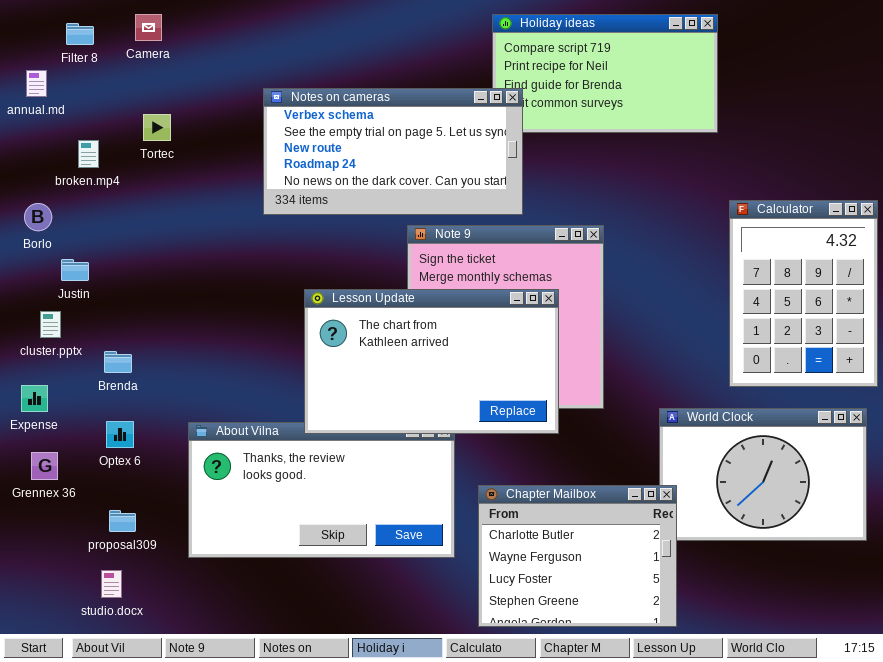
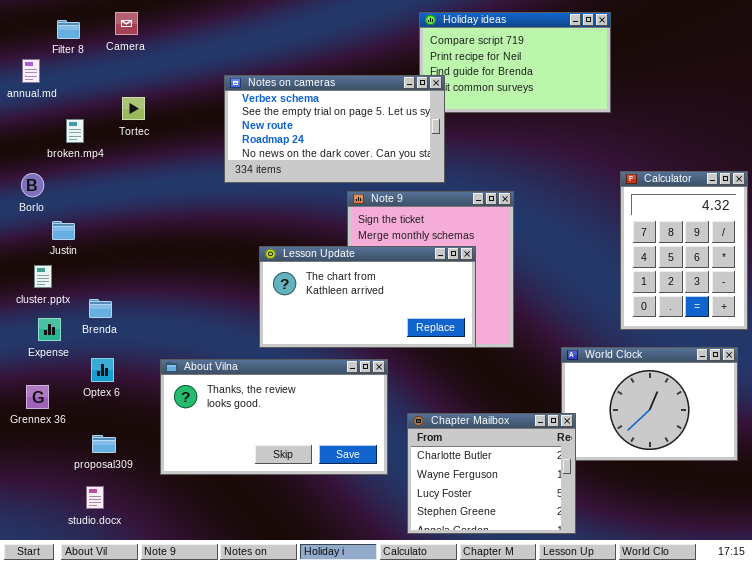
Lesson Update: [304,289,559,434] -> [259,246,476,348], resized
Expense: [21,385,48,412] -> [38,318,61,341], moved

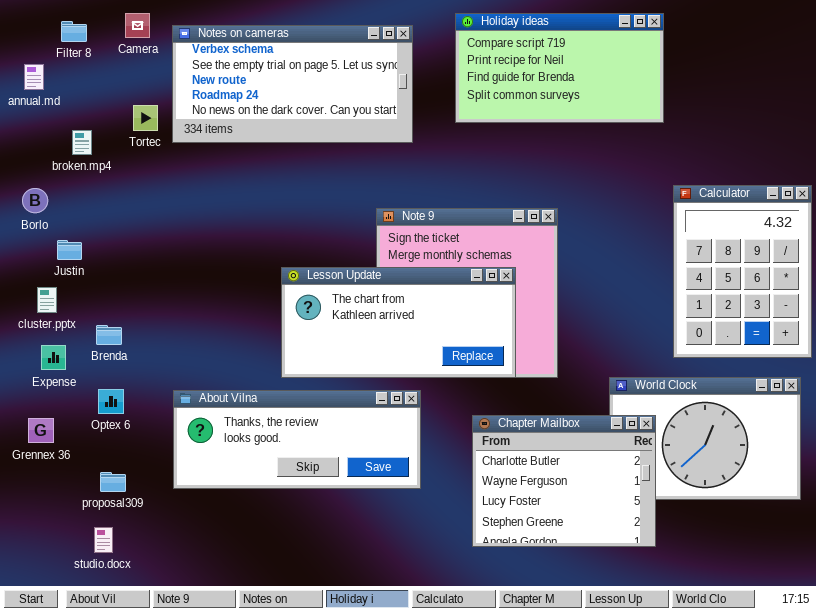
Notes on cameras: [224,75,445,183] -> [172,25,413,143], moved
About Vilna: [160,359,388,475] -> [173,390,421,489], resized
Chapter Mailbox: [407,413,576,534] -> [472,415,656,547], moved

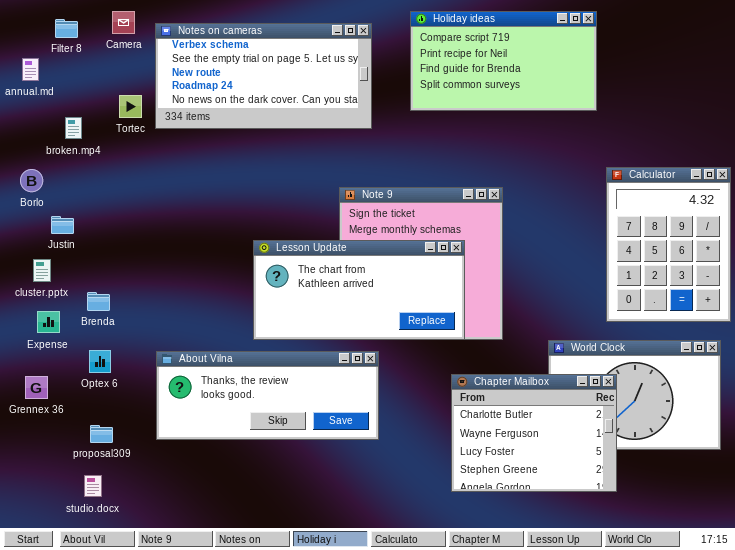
Chapter Mailbox: [472,415,656,547] -> [451,374,617,492], moved

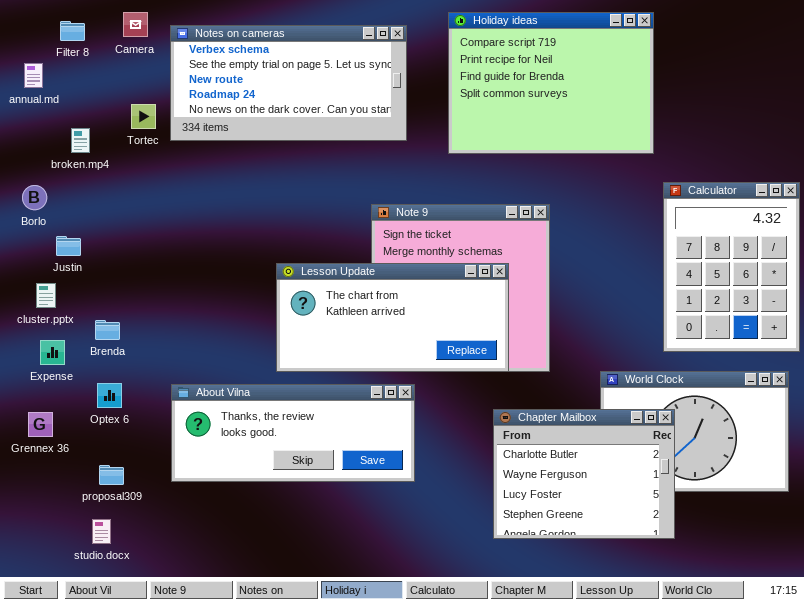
Holiday ideas: [410,11,597,111] -> [448,12,654,154], resized

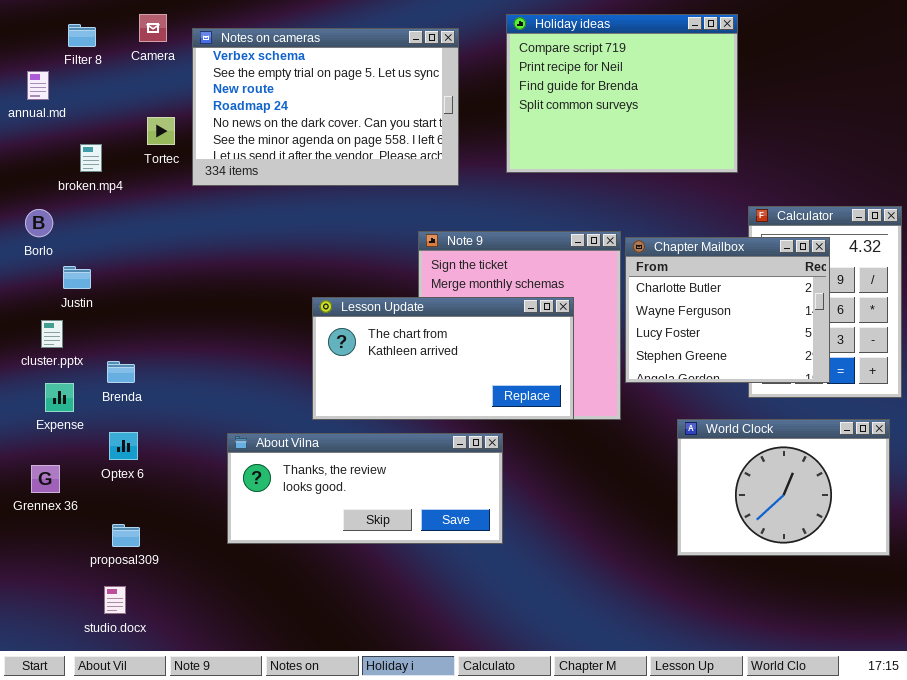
Notes on cameras: [170,25,407,141] -> [192,28,459,186], resized
About Vilna: [171,384,415,482] -> [227,433,503,544], moved
Chapter Mailbox: [493,409,675,539] -> [625,237,830,383], moved

